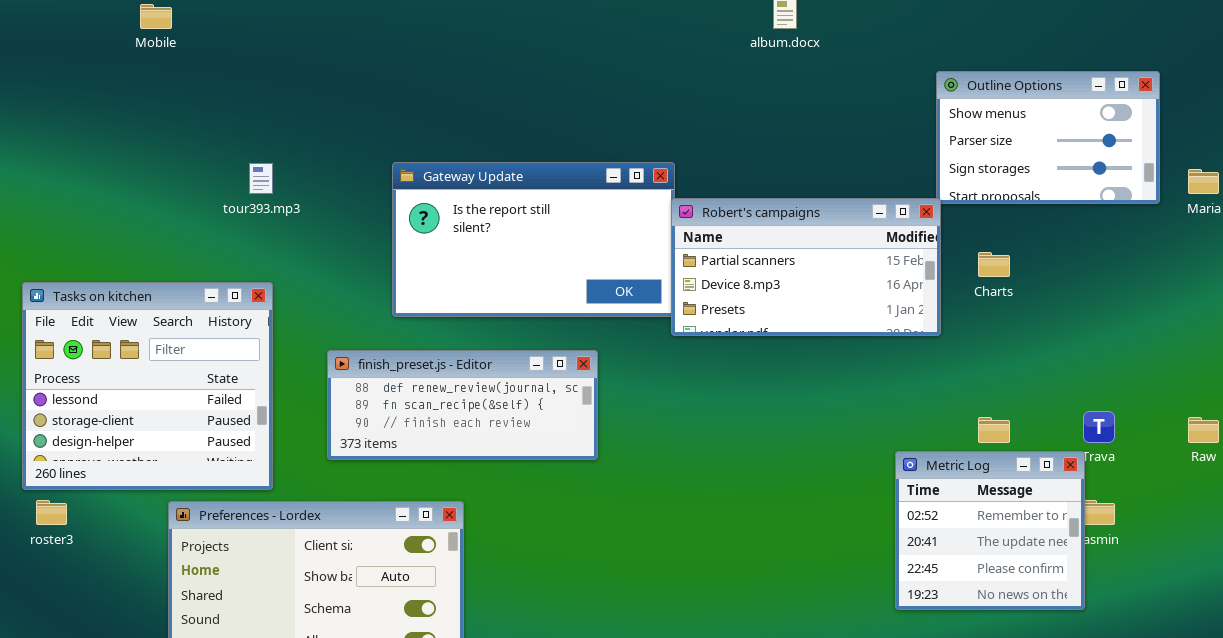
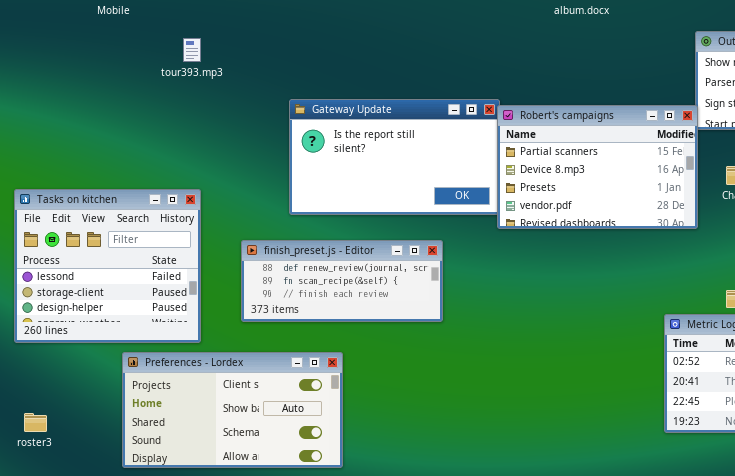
tour393.mp3: [249,163,273,194] -> [183,38,201,62], moved
Robert's campaigns: [671,198,941,336] -> [497,105,698,229], resized
roster3: [36,500,67,525] -> [24,413,47,432], moved

